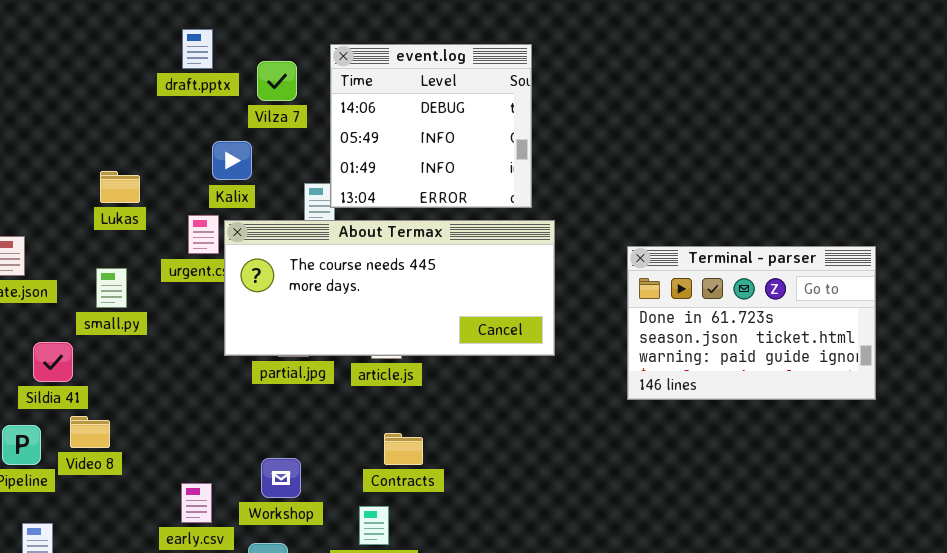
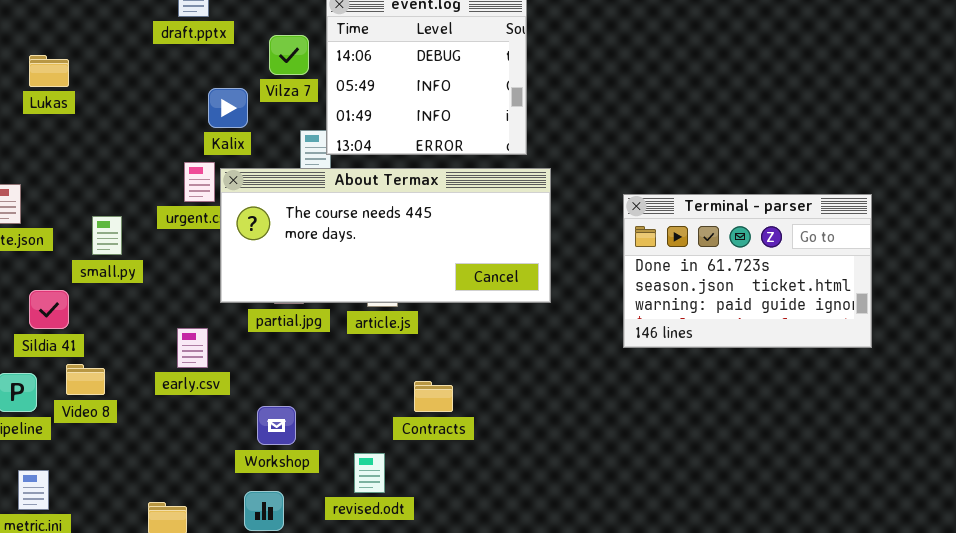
Vilza 7: [257,61,297,101] -> [269,35,309,75], moved
Lukas: [100,171,140,203] -> [29,55,69,87], moved
Contracts: [384,433,423,465] -> [414,381,453,412], moved
early.csv: [181,483,212,523] -> [177,328,208,368], moved

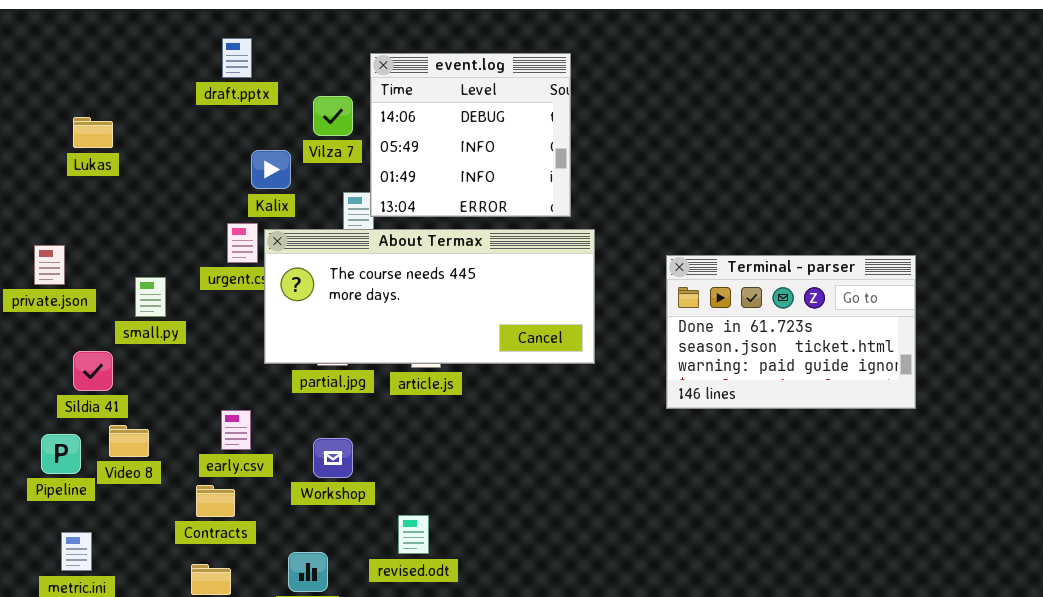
early.csv: [177,328,208,368] -> [221,410,251,450], moved
Contracts: [414,381,453,412] -> [196,485,235,517], moved
Workshop: [257,406,296,445] -> [313,438,353,478], moved

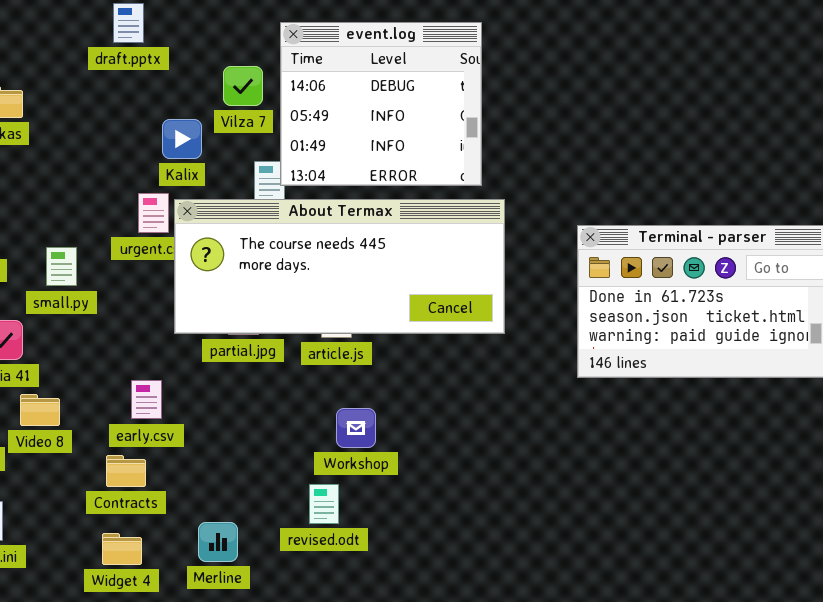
draft.pptx: [222,38,252,78] -> [113,3,144,43], moved
Workshop: [313,438,353,478] -> [336,408,376,448], moved

